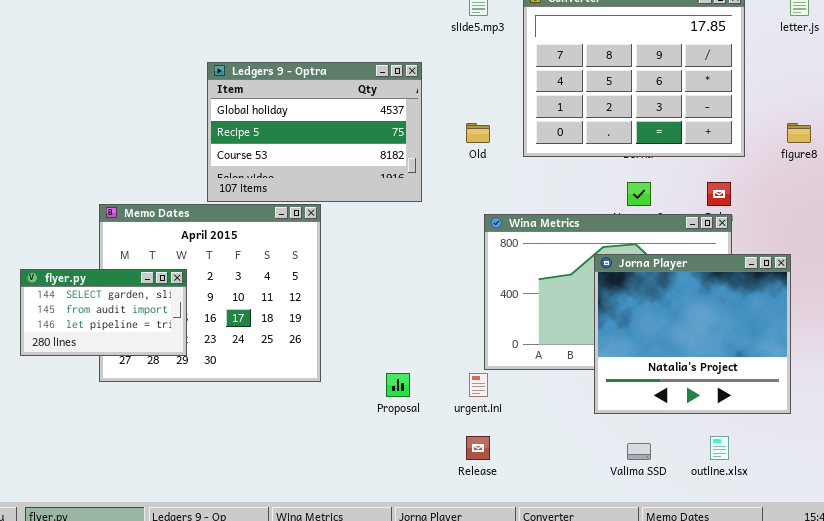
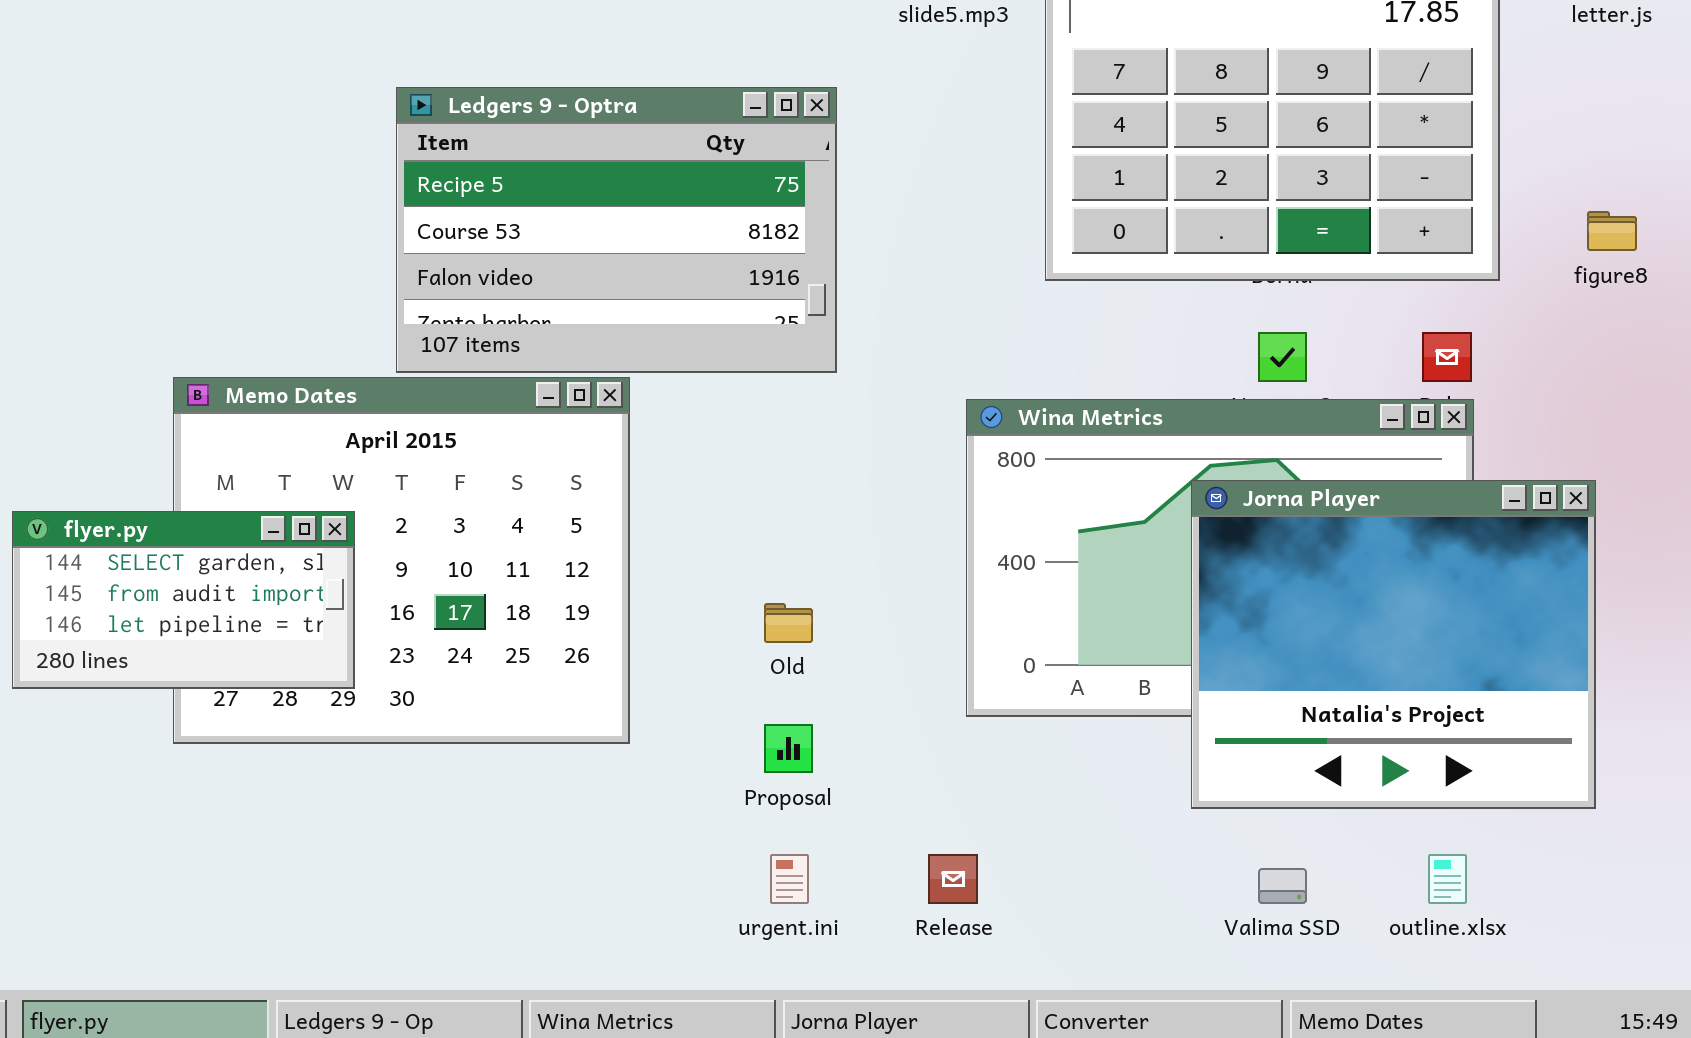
Ledgers 9 - Optra: [207,62,422,202] -> [396,87,837,373], scrolled down 1 row
Old: [466,123,490,143] -> [764,603,813,643], moved
urgent.ini: [469,373,488,397] -> [770,854,809,904], moved

